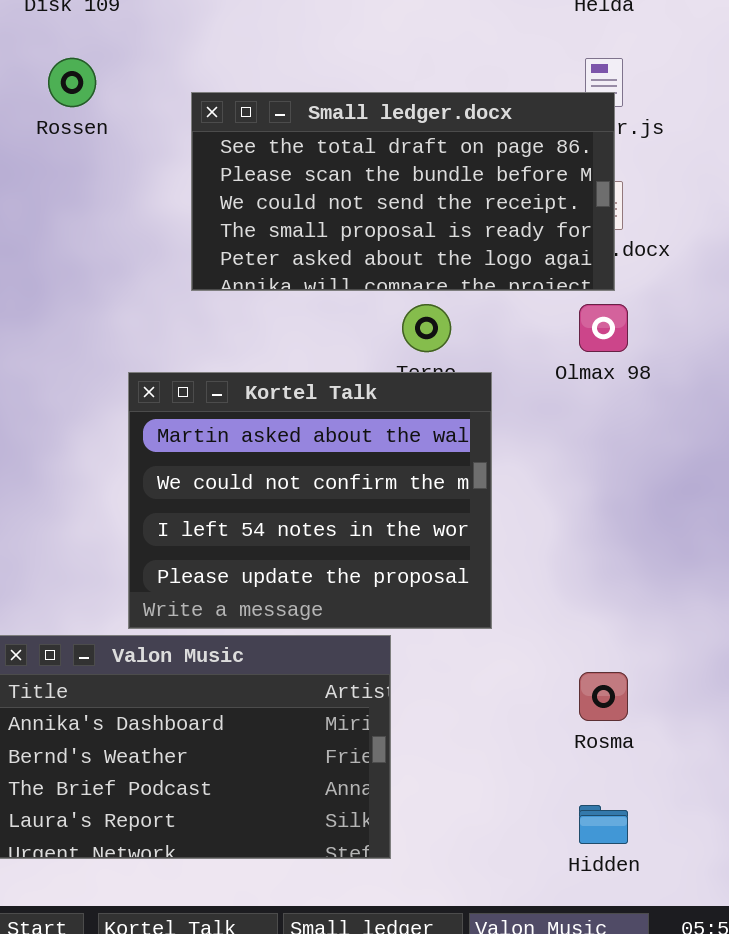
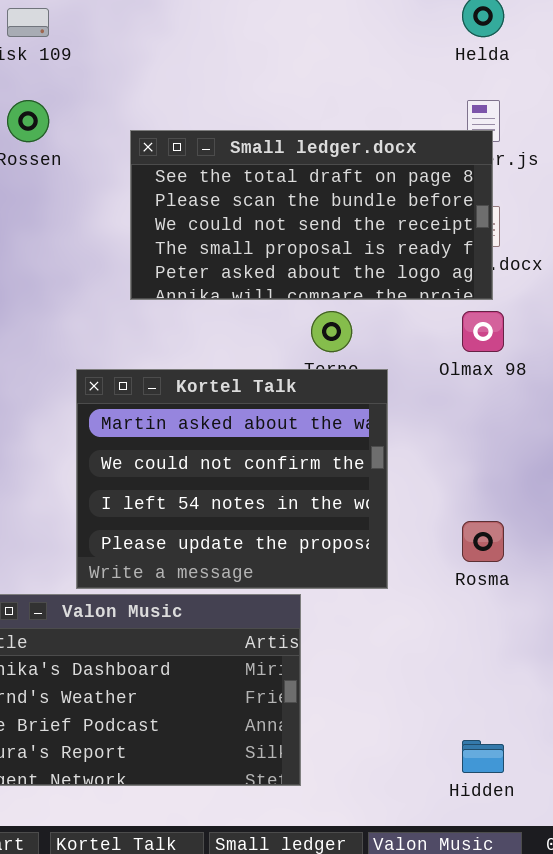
Rosma: [579,672,628,721] -> [462,521,504,562], moved

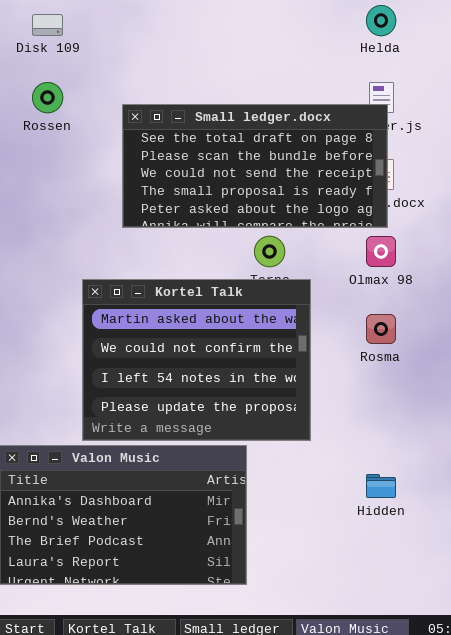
Rosma: [462,521,504,562] -> [366,314,396,344], moved
Hidden: [462,740,504,773] -> [366,474,396,498], moved

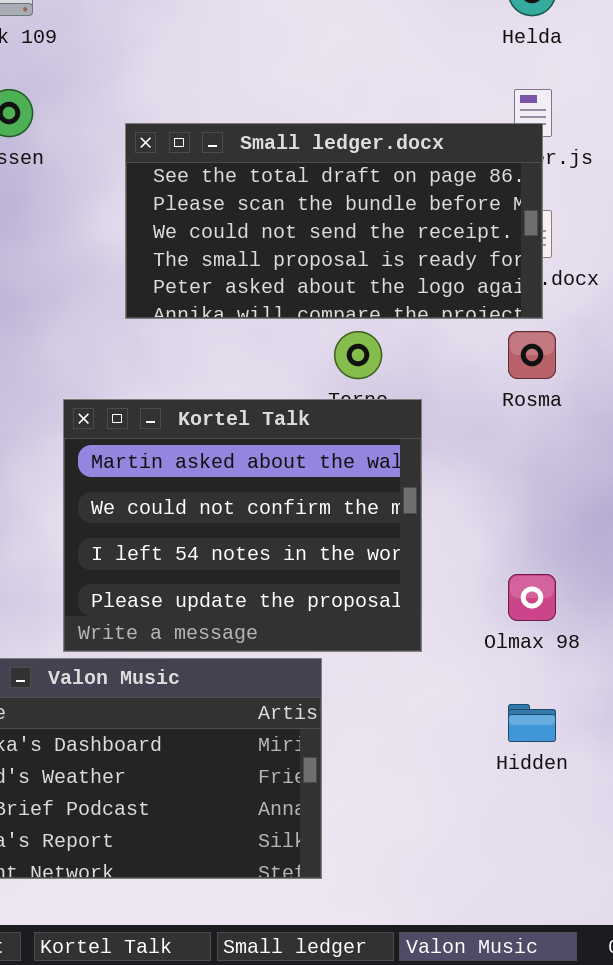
Olmax 98: [366,236,396,267] -> [508,574,556,621], moved
Rosma: [366,314,396,344] -> [508,331,556,379], moved

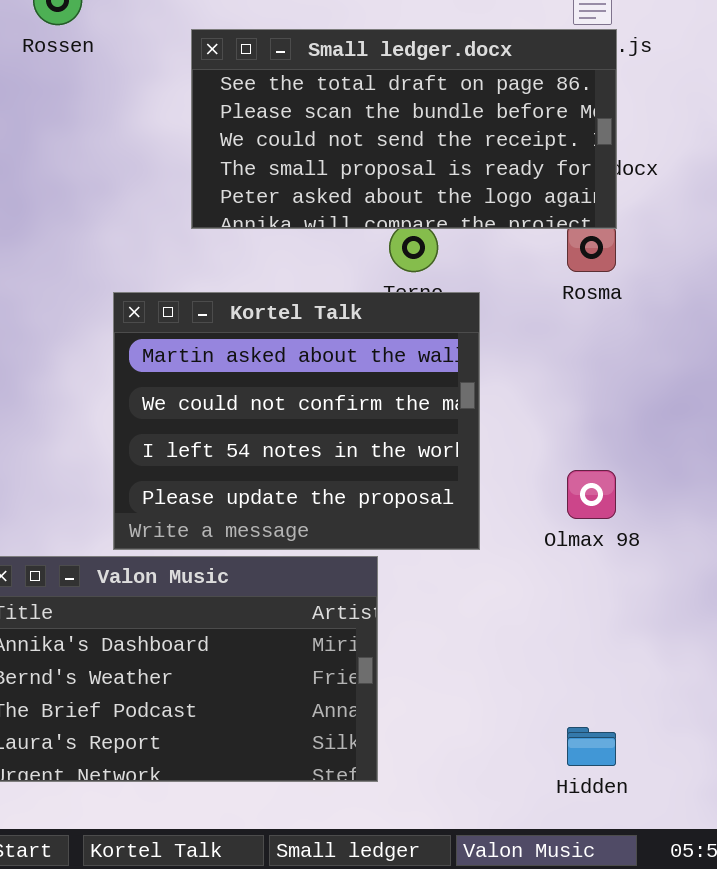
Small ledger.docx: [125,123,543,319] -> [191,29,617,229], moved
Hidden: [508,704,556,742] -> [567,727,616,766], moved

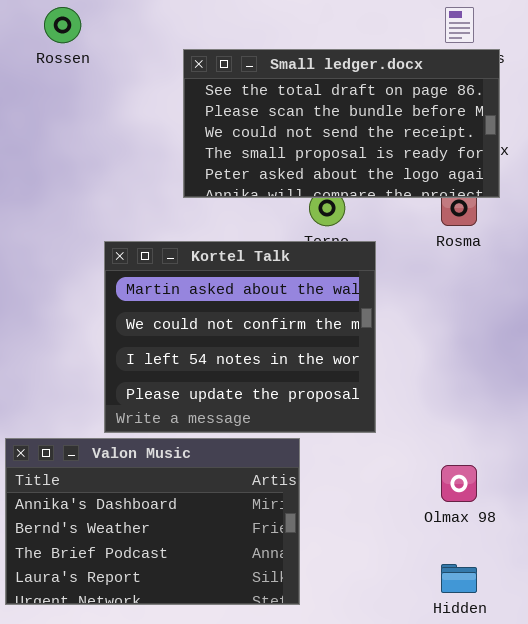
Small ledger.docx: [191,29,617,229] -> [183,49,500,198], moved
Olmax 98: [567,470,616,519] -> [441,465,477,502], moved

